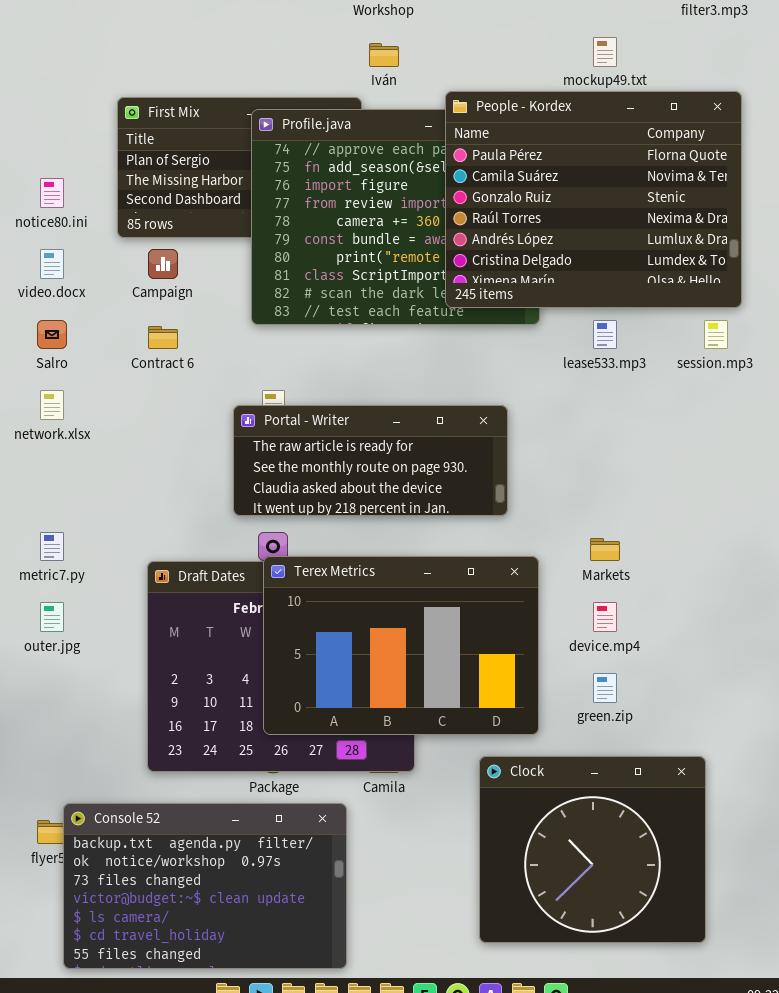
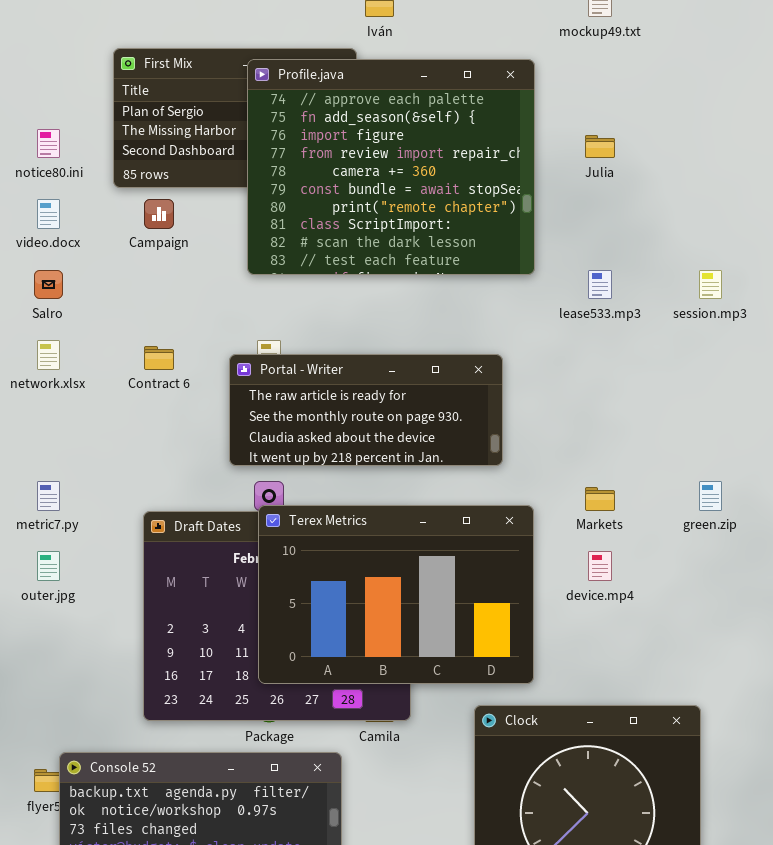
People - Kordex: [445,91,742,308] -> none, closed
Contract 6: [148,326,178,349] -> [144,346,174,370], moved
green.zip: [593,673,617,703] -> [699,481,722,511], moved

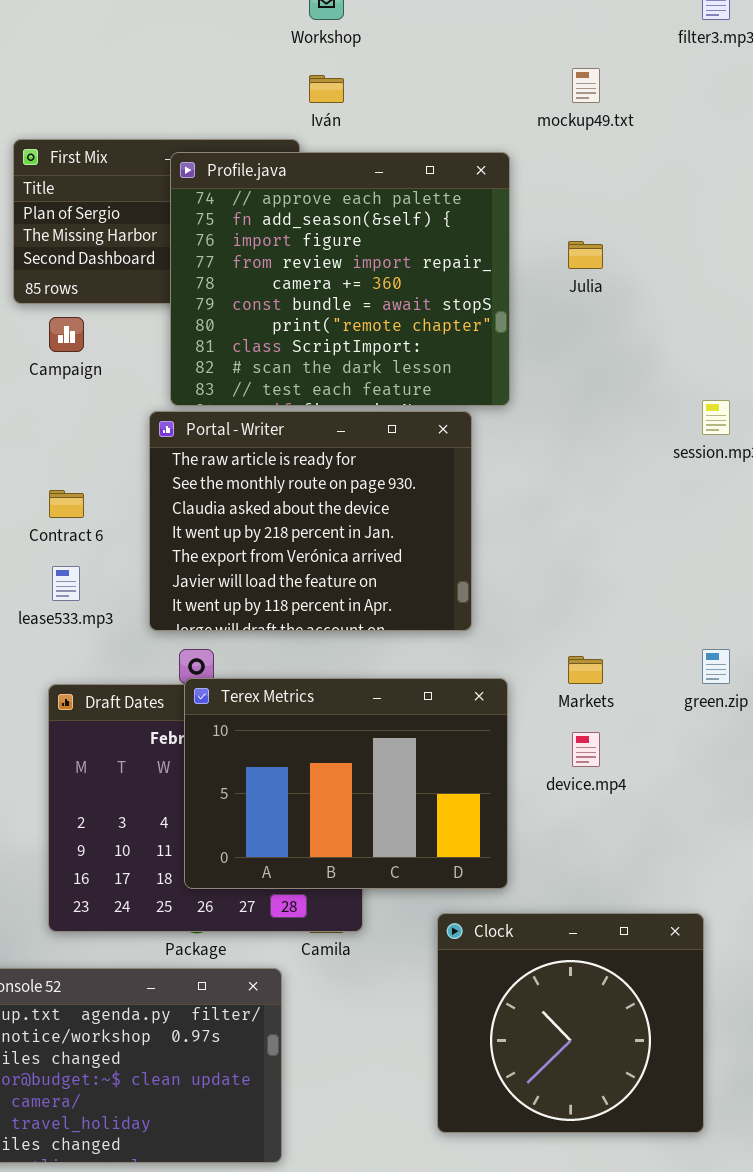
lease533.mp3: [588,270,612,299] -> [52,566,80,601], moved
Portal - Writer: [229,354,503,466] -> [149,411,472,631], resized

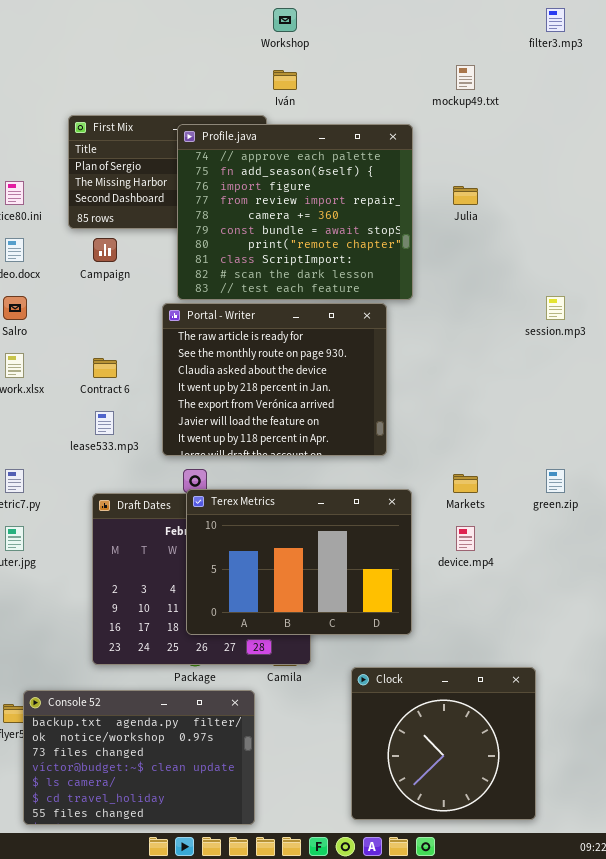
Clock: [437,913,704,1133] -> [351,667,536,820], moved

